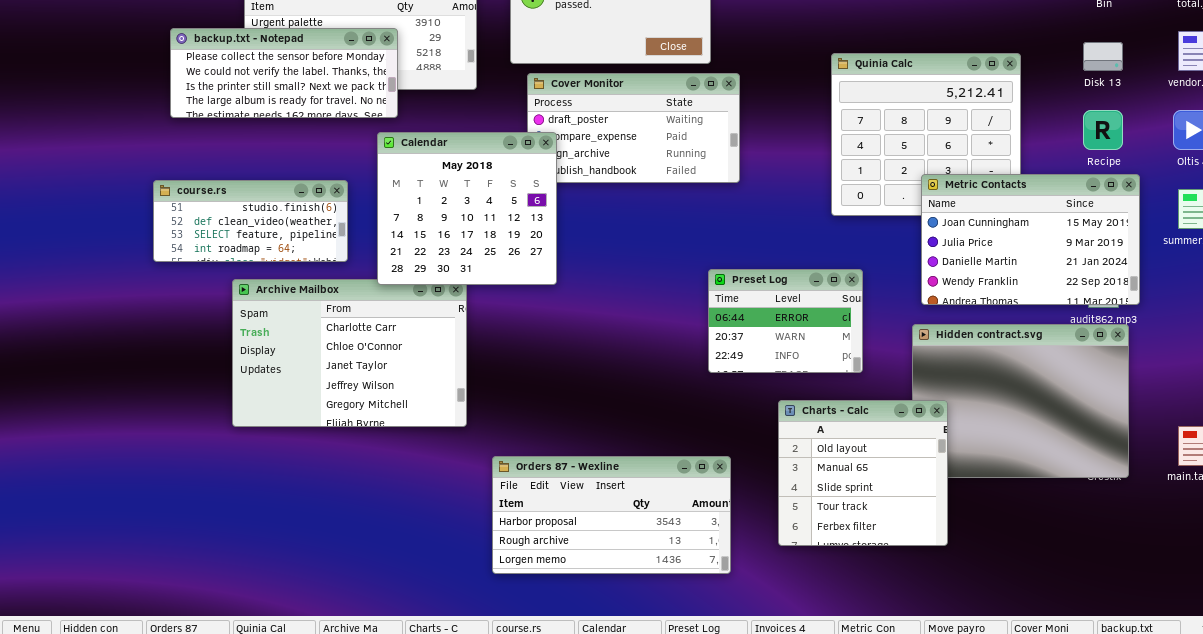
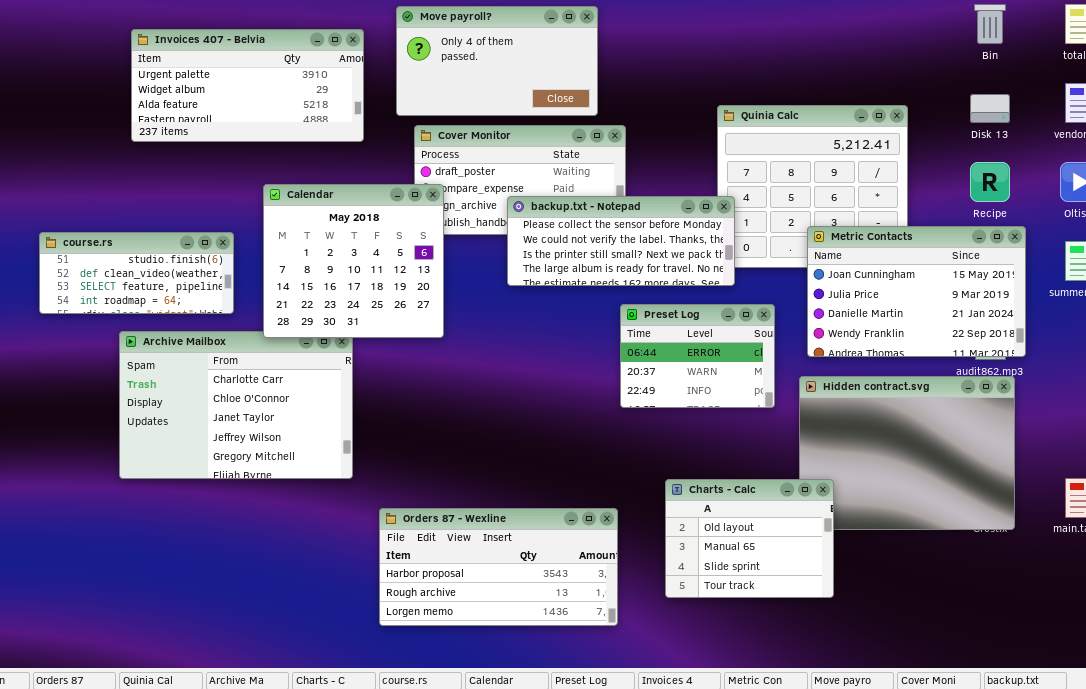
backup.txt - Notepad: [170,28,398,118] -> [507,196,735,286], moved
Preset Log: [708,269,863,373] -> [620,304,775,408], moved
Charts - Calc: [778,400,948,546] -> [665,479,834,598], resized

